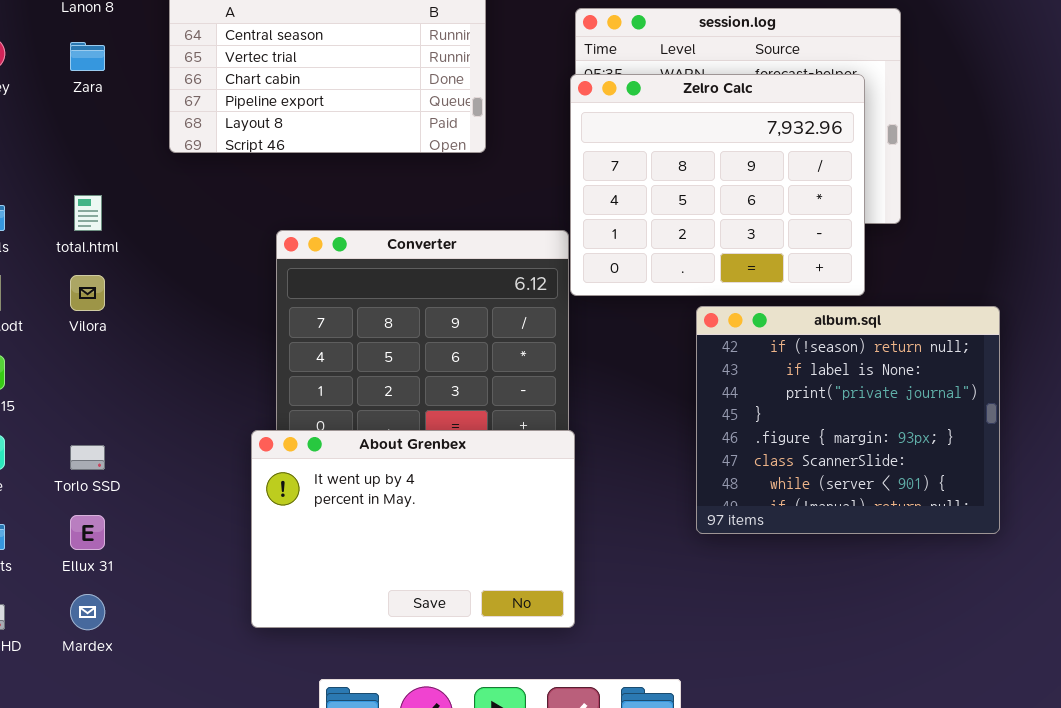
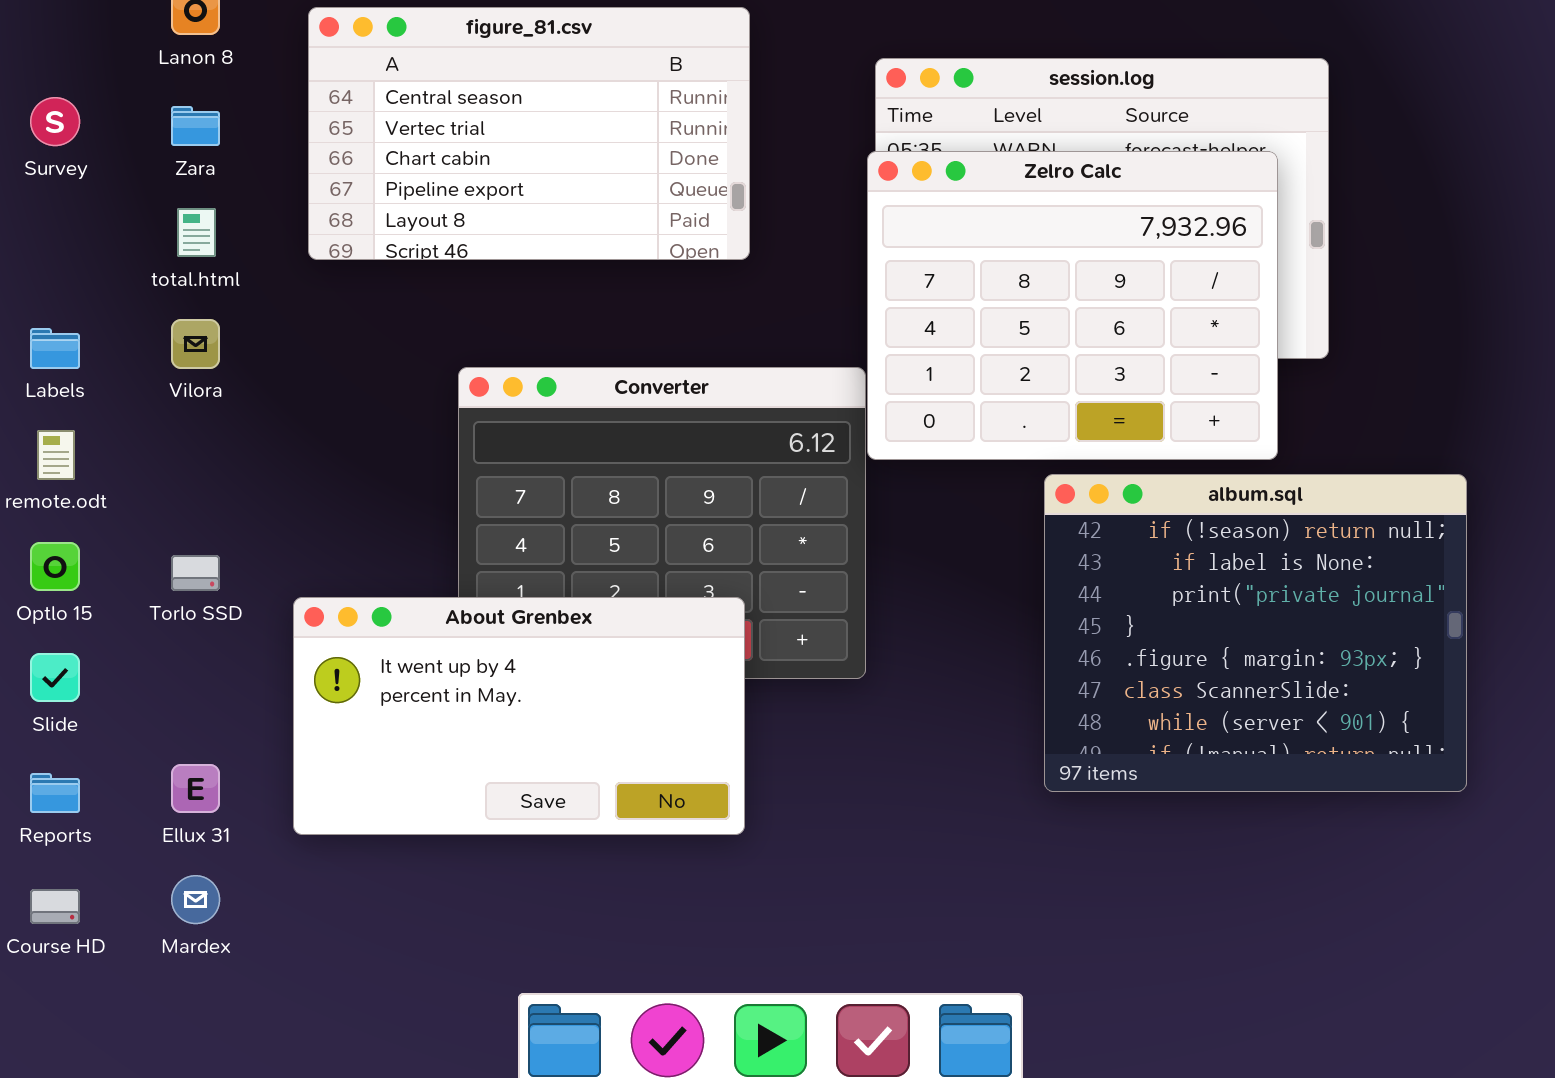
total.html: [74,195,102,231] -> [177,208,216,257], moved
Vilora: [70,275,105,311] -> [171,319,220,369], moved
About Grenbex: [251,430,575,628] -> [293,597,745,835], moved, resized
Torlo SSD: [70,445,105,470] -> [171,555,220,591], moved

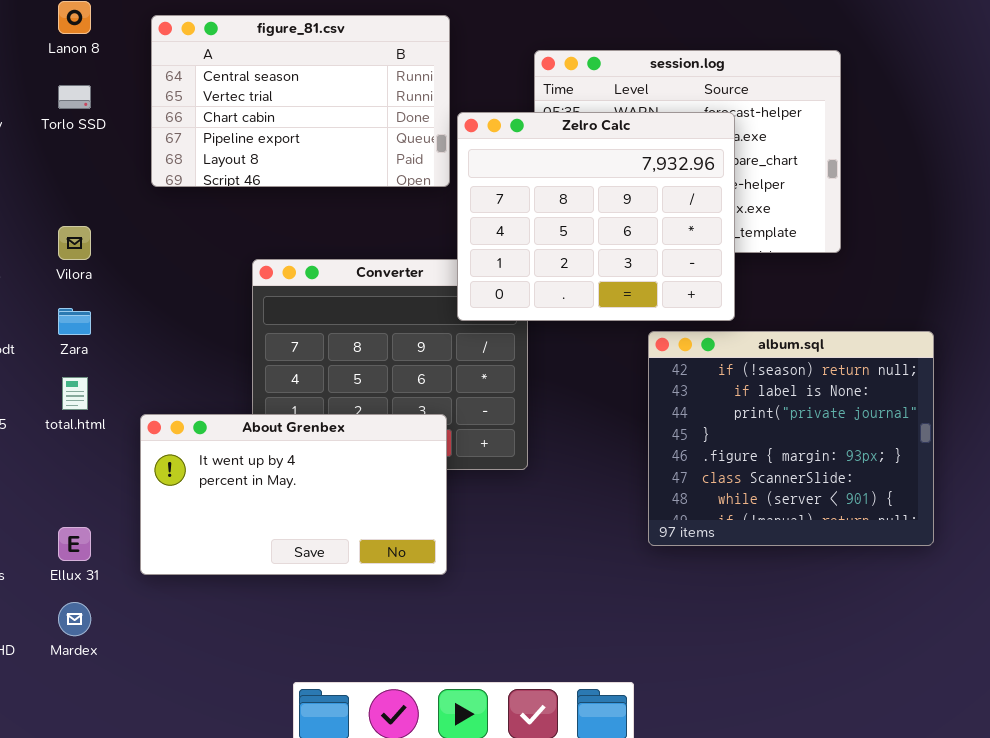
Zara: [171,106,220,146] -> [58,308,91,335], moved
Zelro Calc: [867,151,1278,460] -> [457,112,735,321], moved
total.html: [177,208,216,257] -> [62,377,88,410], moved
Torlo SSD: [171,555,220,591] -> [58,85,91,109], moved

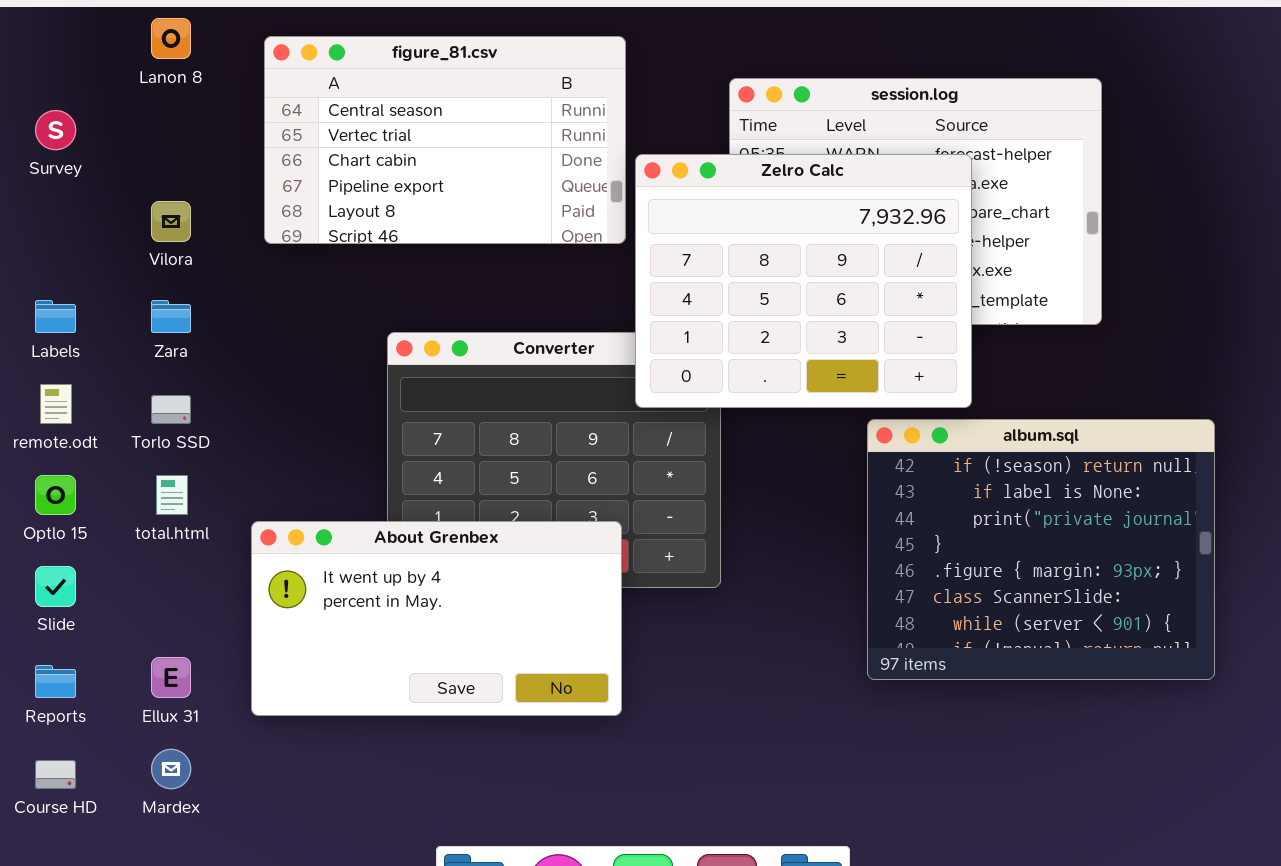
Torlo SSD: [58,85,91,109] -> [151,395,191,424], moved
Vilora: [58,226,91,260] -> [151,201,191,242], moved
Zara: [58,308,91,335] -> [151,300,191,333], moved

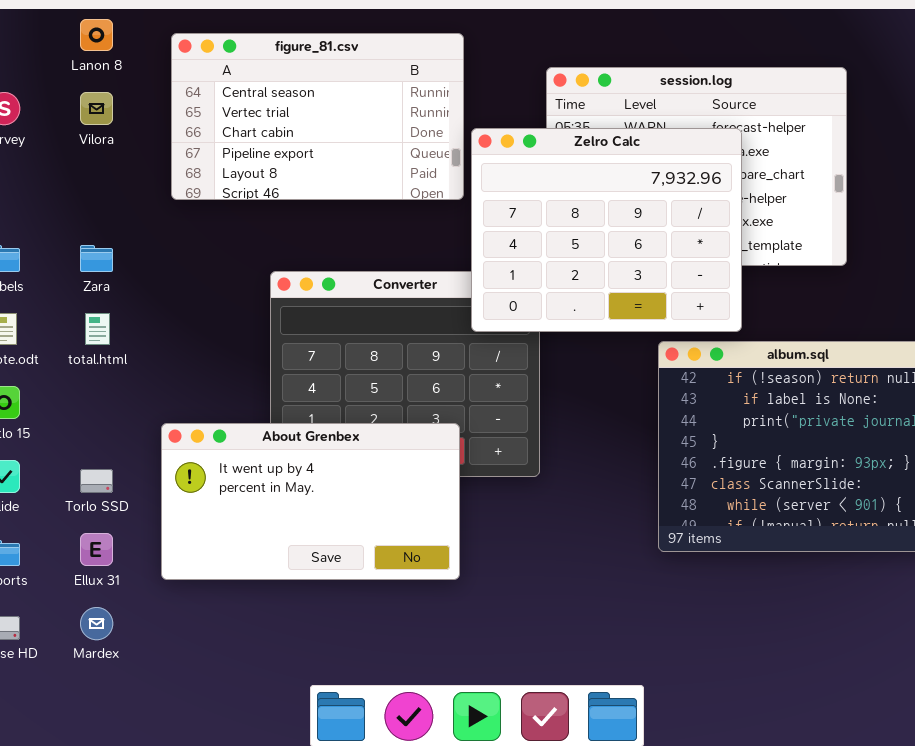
Vilora: [151,201,191,242] -> [80,92,113,125], moved
Torlo SSD: [151,395,191,424] -> [80,469,113,493], moved
total.html: [156,475,188,515] -> [85,313,110,345], moved

